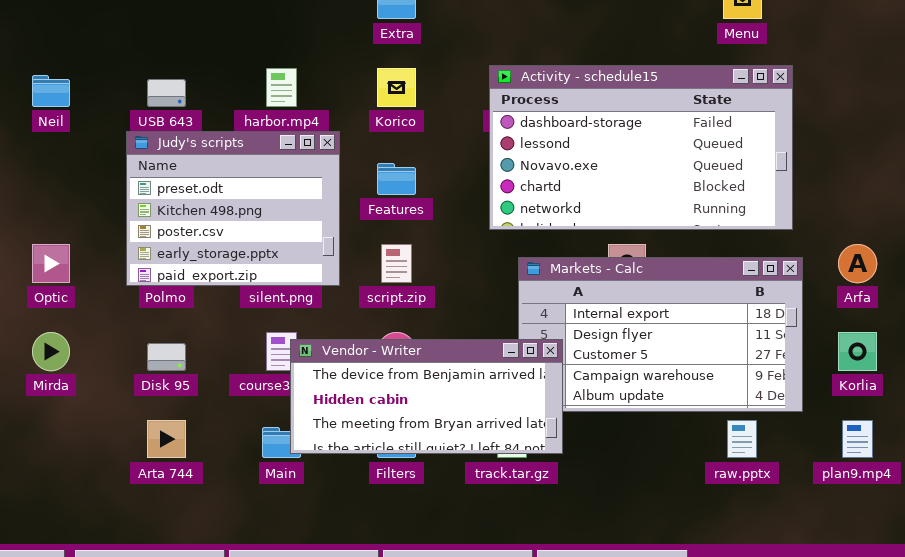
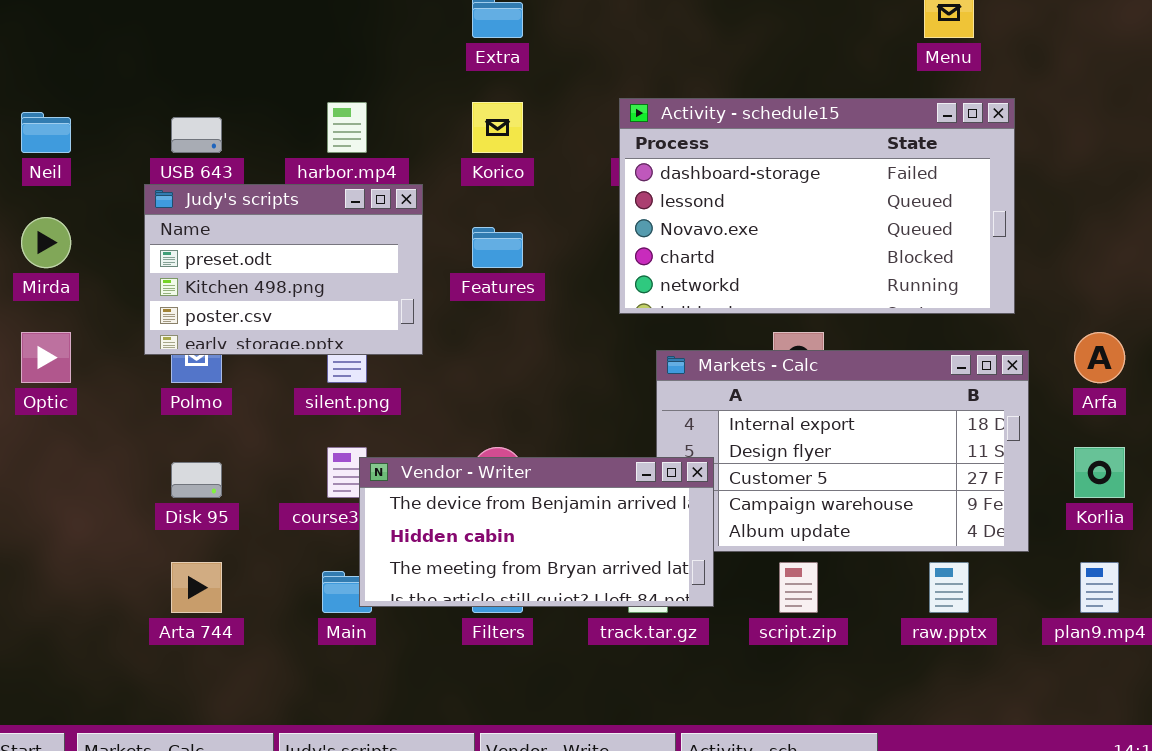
Judy's scripts: [126,131,340,286] -> [144,184,423,355], resized
script.zip: [381,244,412,283] -> [779,562,818,613], moved
Mirda: [32,332,70,371] -> [21,217,71,268], moved

